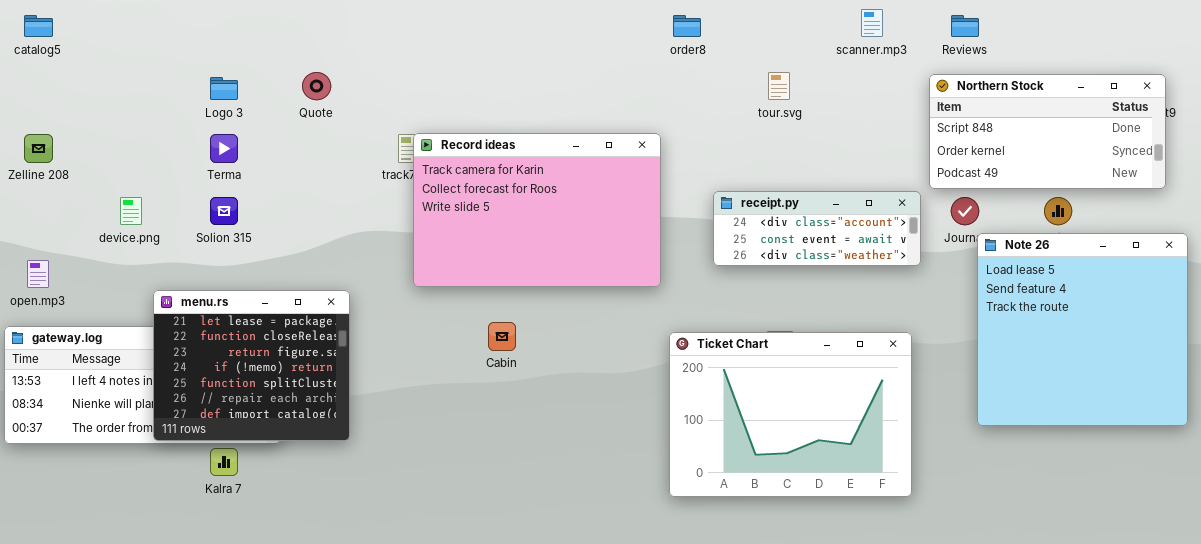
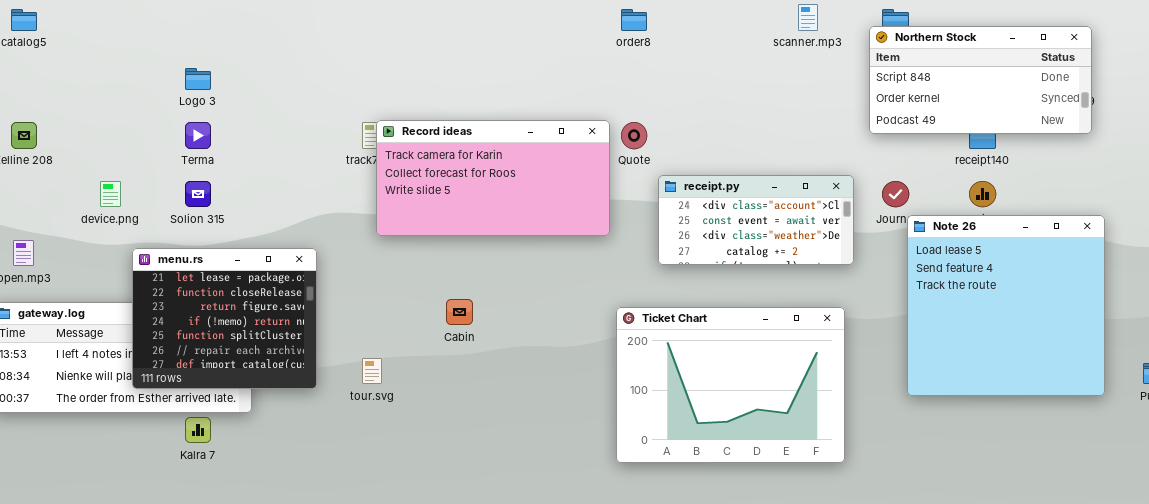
Quote: [302,72,331,100] -> [621,122,647,149], moved
tour.svg: [768,72,790,100] -> [362,358,382,384], moved
Northern Stock: [929,74,1166,189] -> [869,26,1092,134], moved
Record ideas: [413,133,661,287] -> [376,120,610,236], resized
receipt.py: [713,191,921,266] -> [658,175,854,265], resized
menu.rs: [153,290,350,441] -> [132,248,317,389], moved

